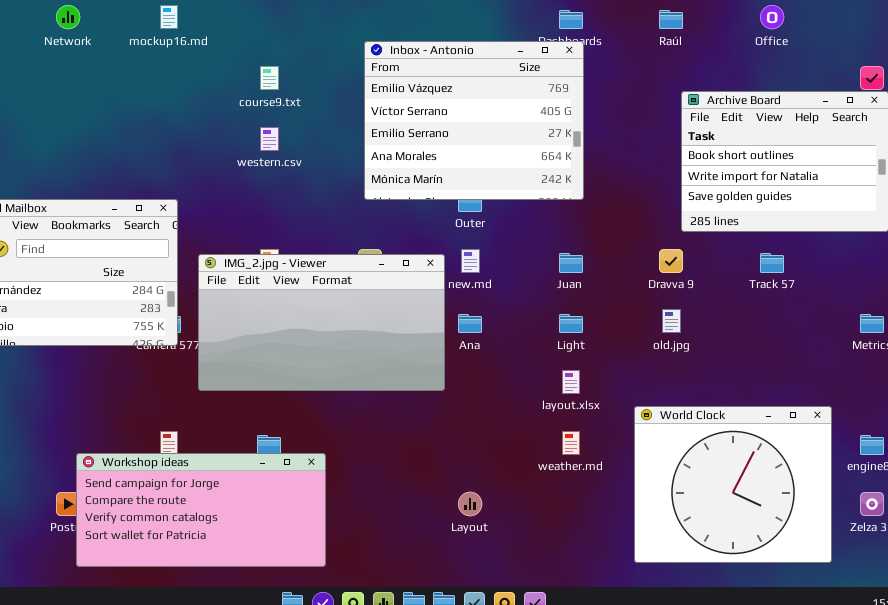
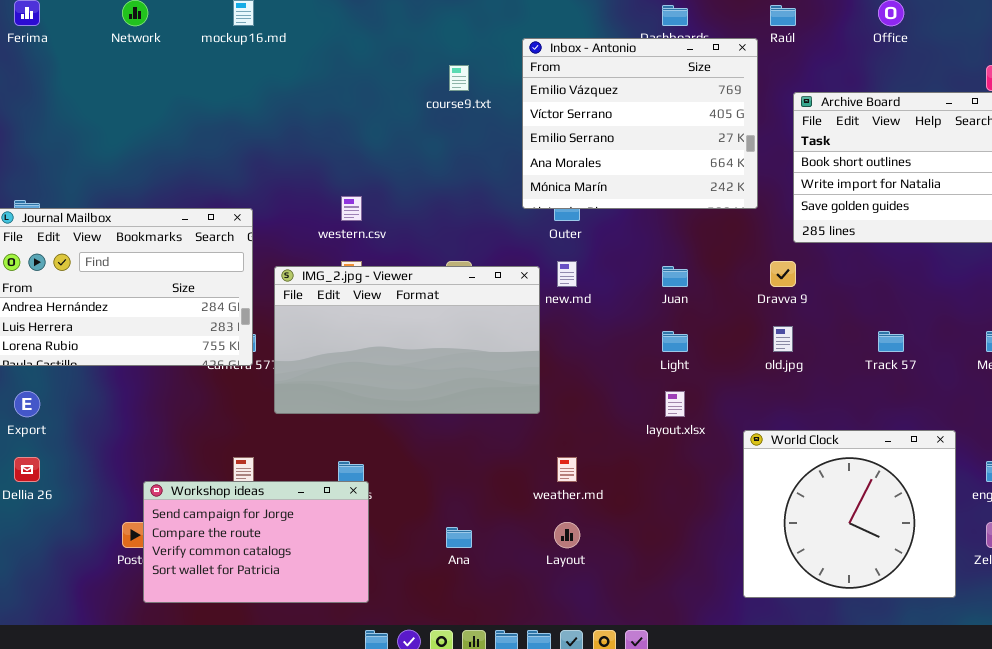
Inbox - Antonio: [364,41,584,200] -> [522,38,758,209], moved
course9.txt: [260,66,279,90] -> [449,65,469,91], moved
western.csv: [260,127,279,151] -> [341,196,362,221], moved
Track 57: [760,253,784,273] -> [878,331,904,352], moved
Ana: [458,314,482,333] -> [446,527,472,548], moved
weather.md: [562,431,580,455] -> [557,457,577,482], moved
Workshop ideas: [76,453,326,567] -> [143,481,369,603], resized

